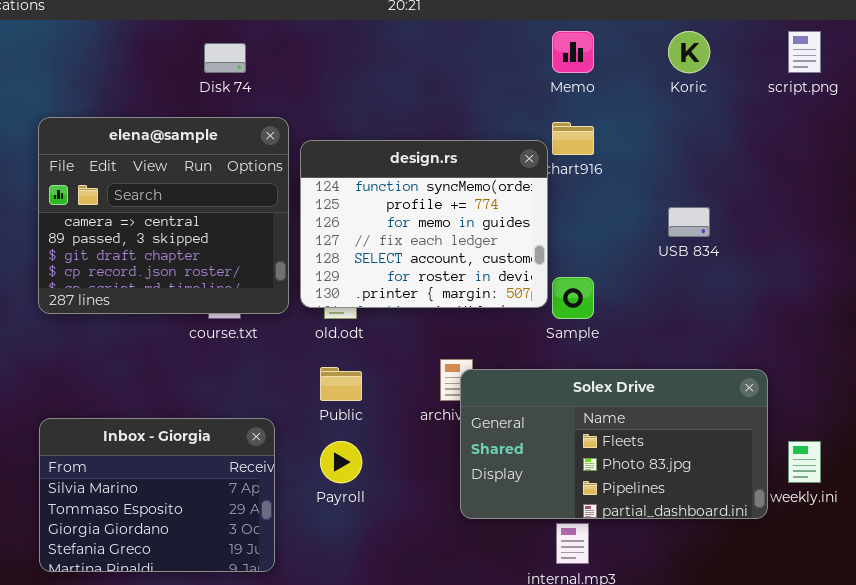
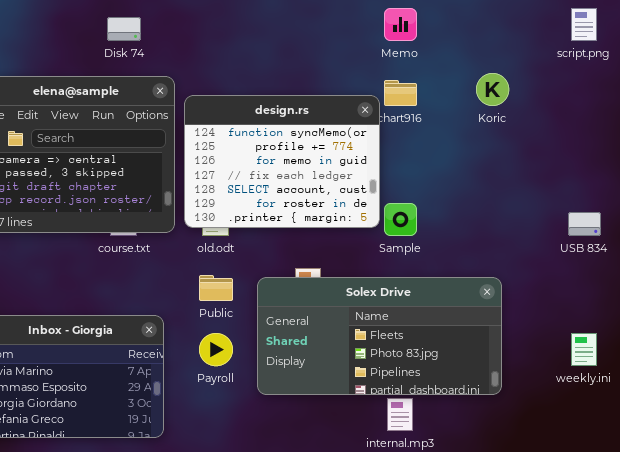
Koric: [668,31,710,73] -> [476,73,509,106], moved
USB 834: [668,207,710,237] -> [568,212,601,236], moved
Solex Drive: [460,369,768,519] -> [257,277,502,395], moved

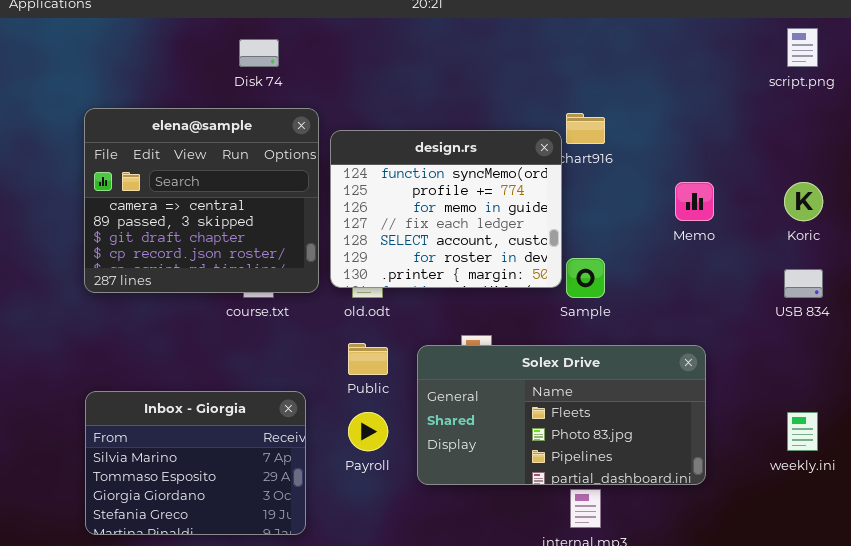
Memo: [384,8,417,41] -> [675,182,714,221], moved
Koric: [476,73,509,106] -> [784,182,823,221], moved

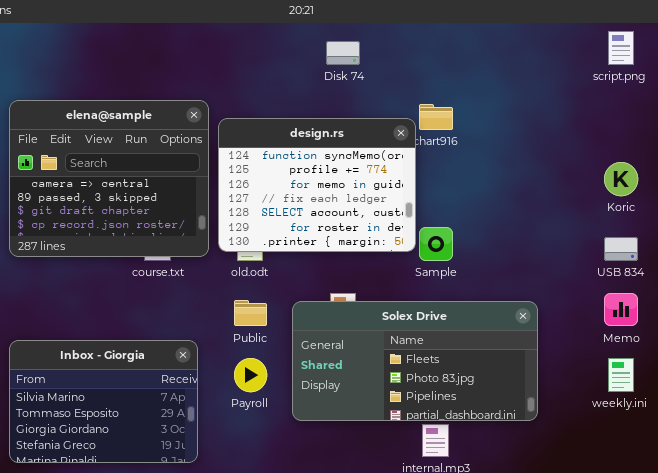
Disk 74: [239,39,279,67] -> [326,41,360,65], moved
Memo: [675,182,714,221] -> [604,293,638,326], moved

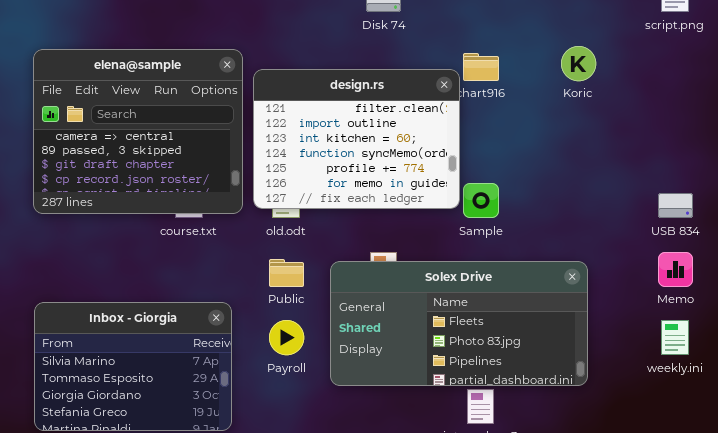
design.rs: [218,118,416,252] -> [253,69,460,209], scrolled up 3 rows
Koric: [604,162,638,196] -> [561,46,596,81], moved

